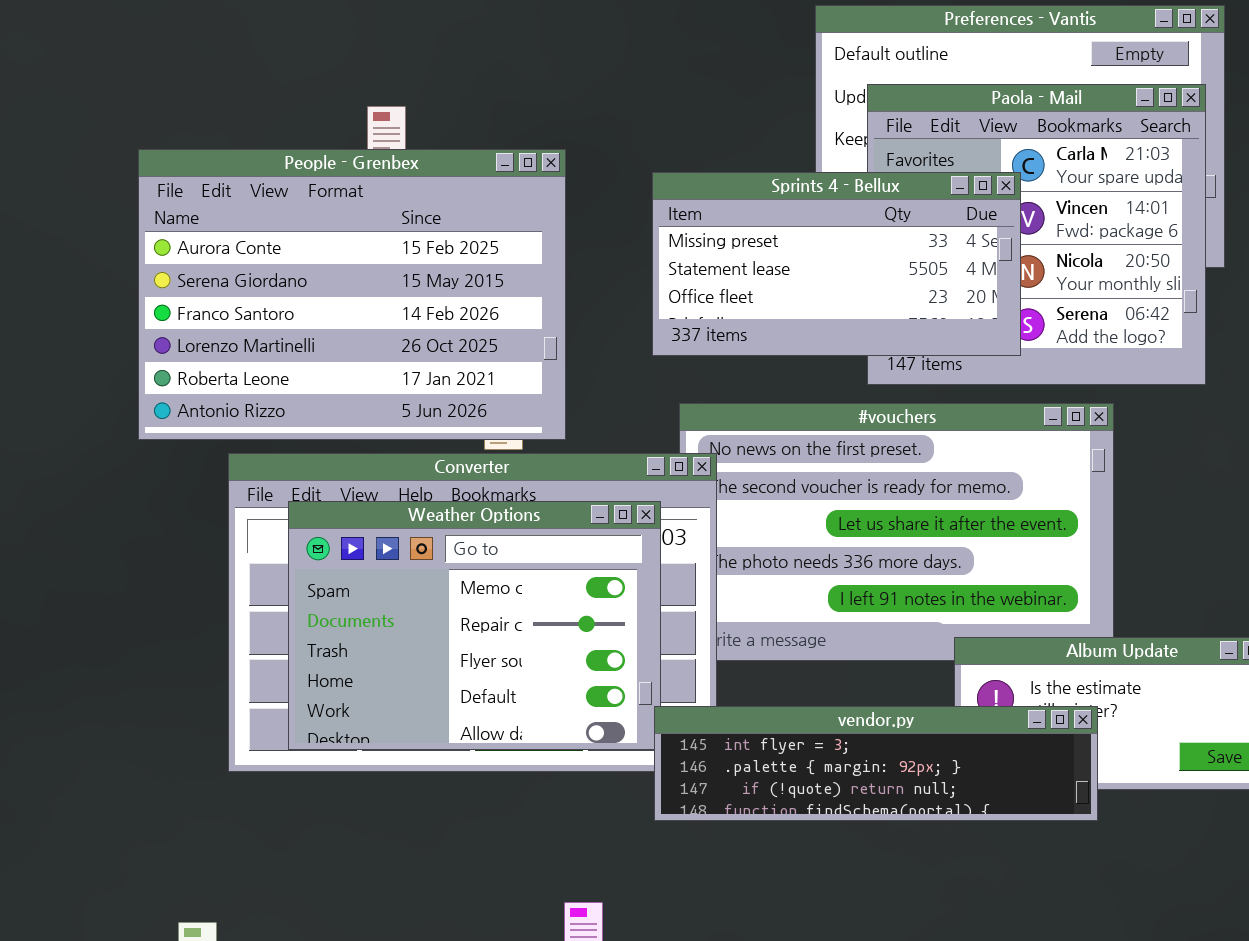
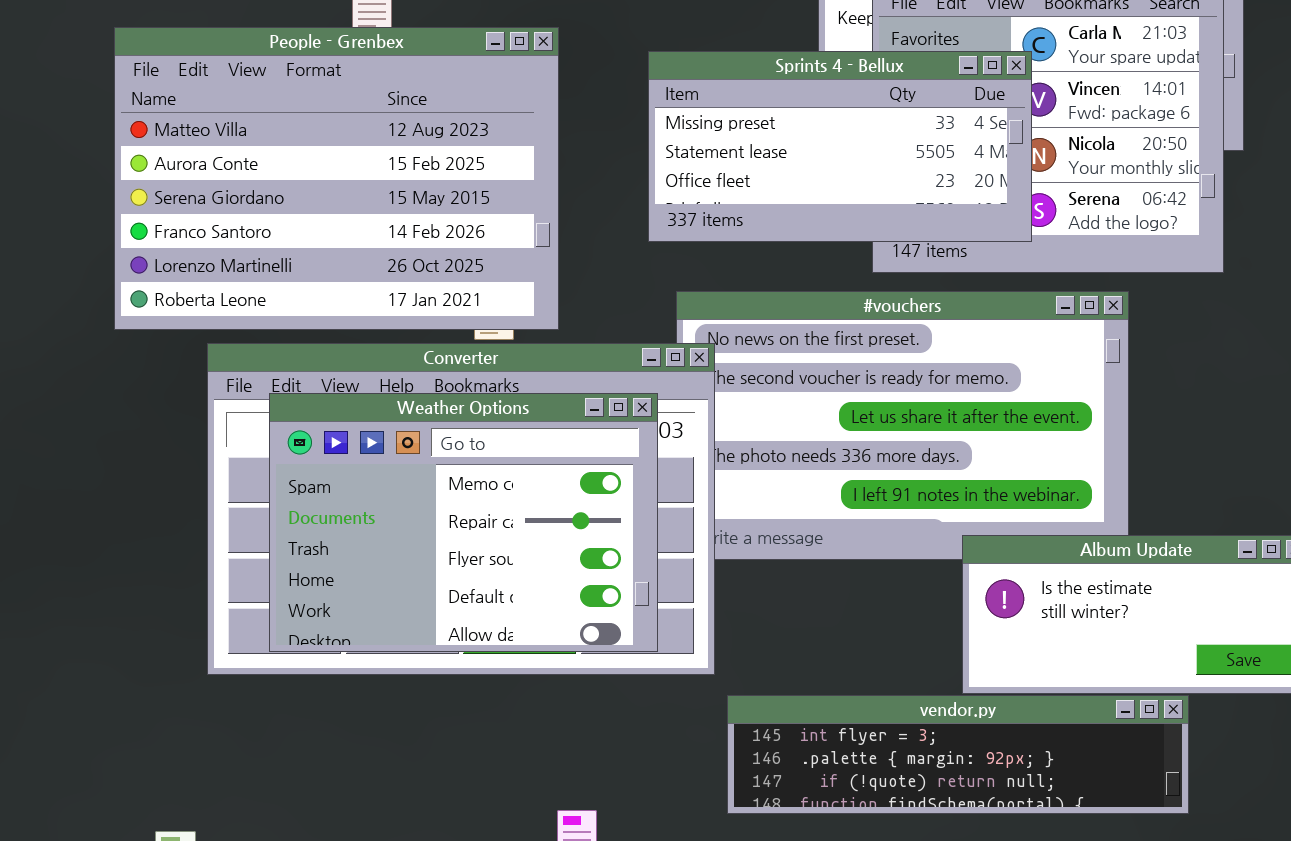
People - Grenbex: [138,149,566,440] -> [114,27,559,330], scrolled up 1 row
vendor.py: [654,706,1098,821] -> [727,695,1189,814], moved

